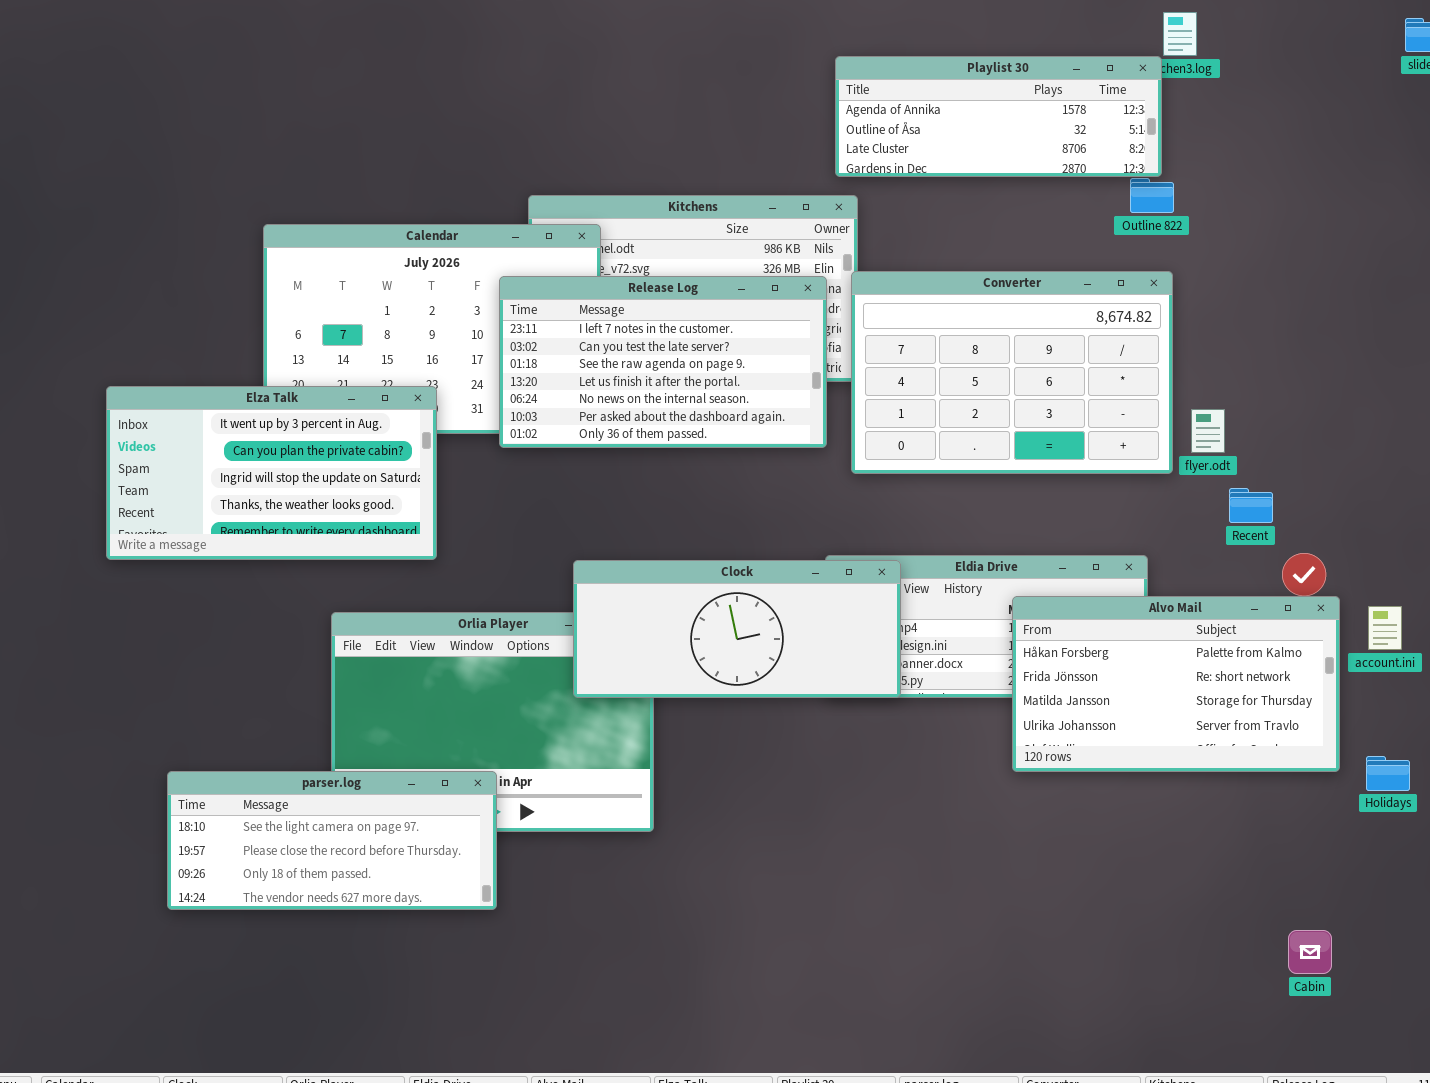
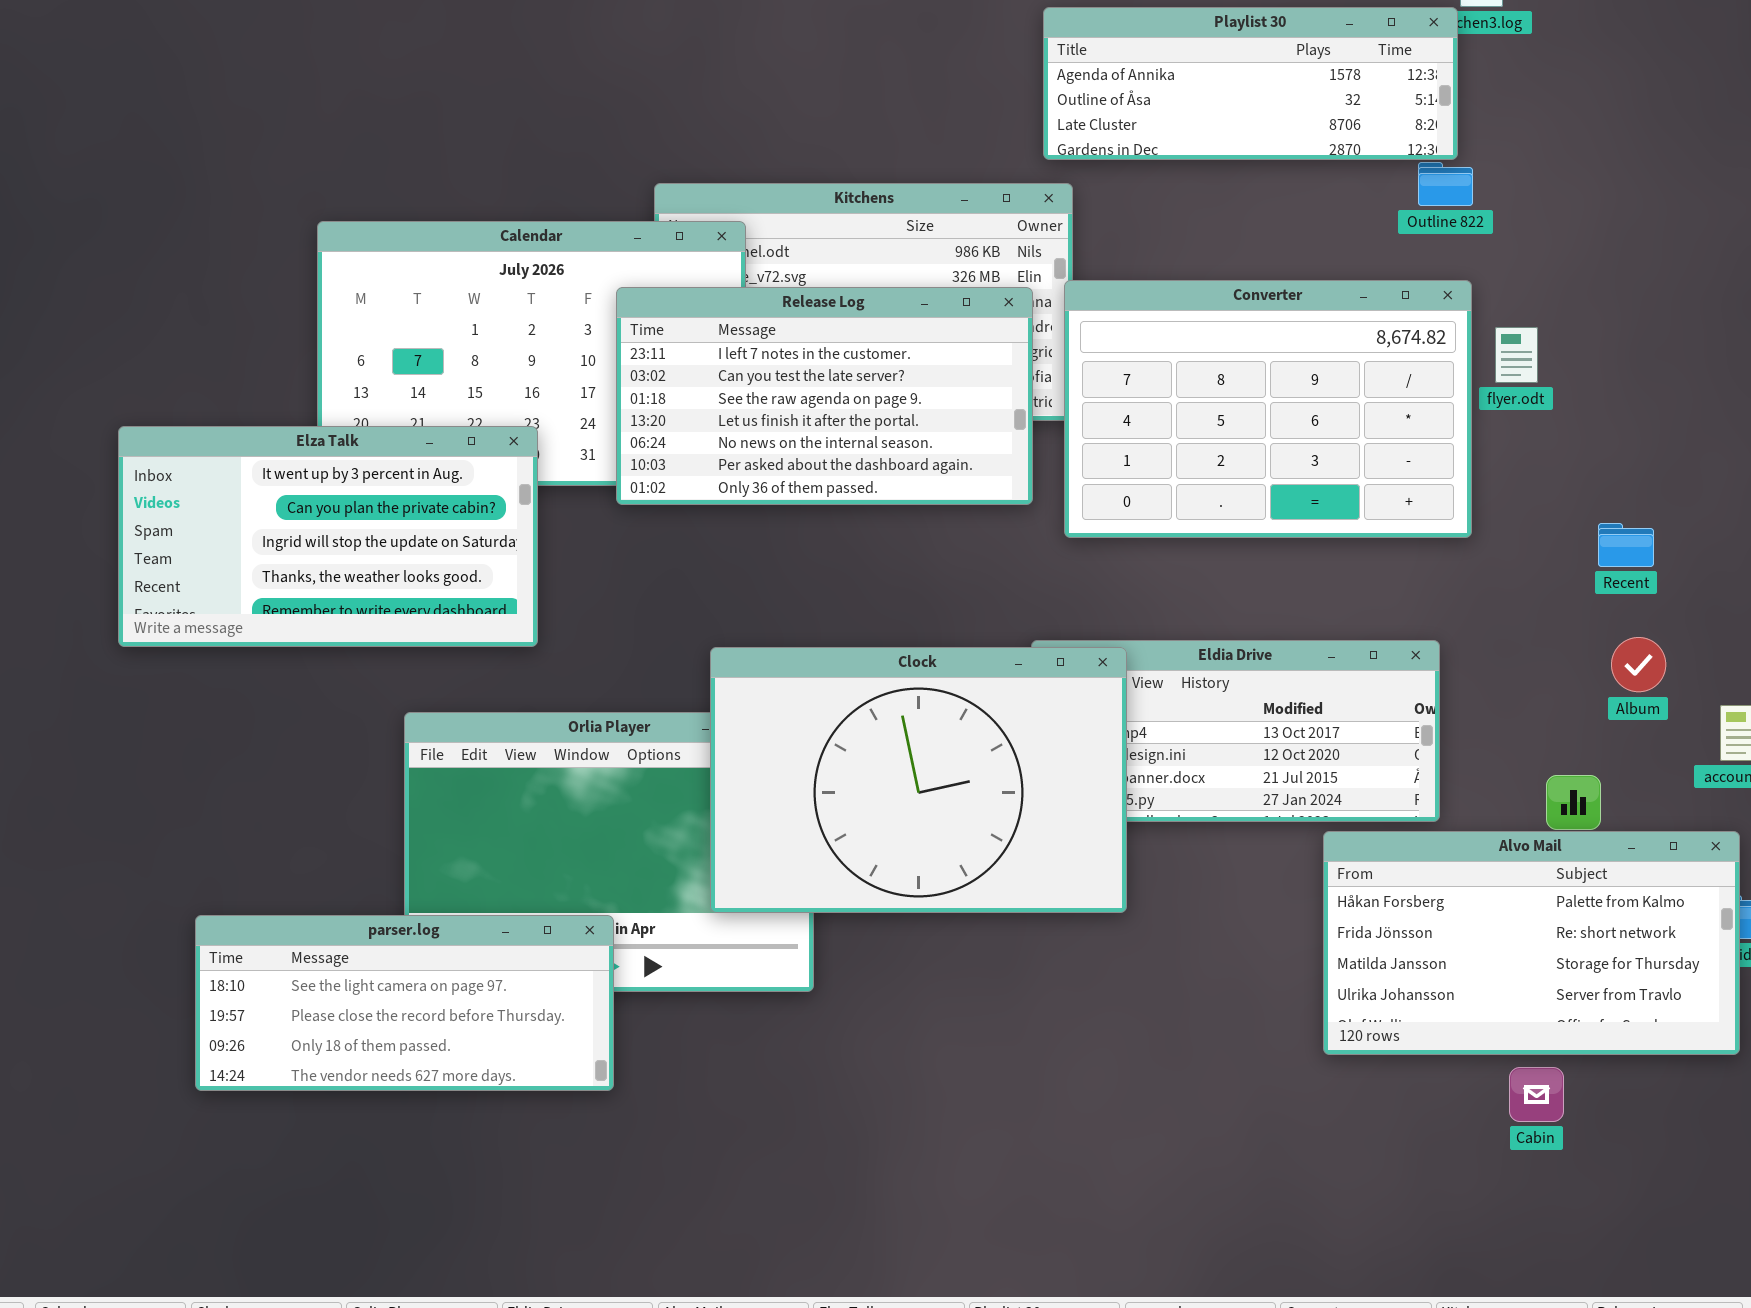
flyer.odt: [1191,409,1225,453] -> [1495,327,1538,383], moved
Recent: [1229,488,1273,523] -> [1598,523,1654,567], moved
Clock: [573,560,901,698] -> [710,647,1127,913], resized
Alvo Mail: [1012,596,1340,772] -> [1323,831,1740,1055], moved
Cabin: [1288,930,1332,974] -> [1509,1067,1564,1122], moved

